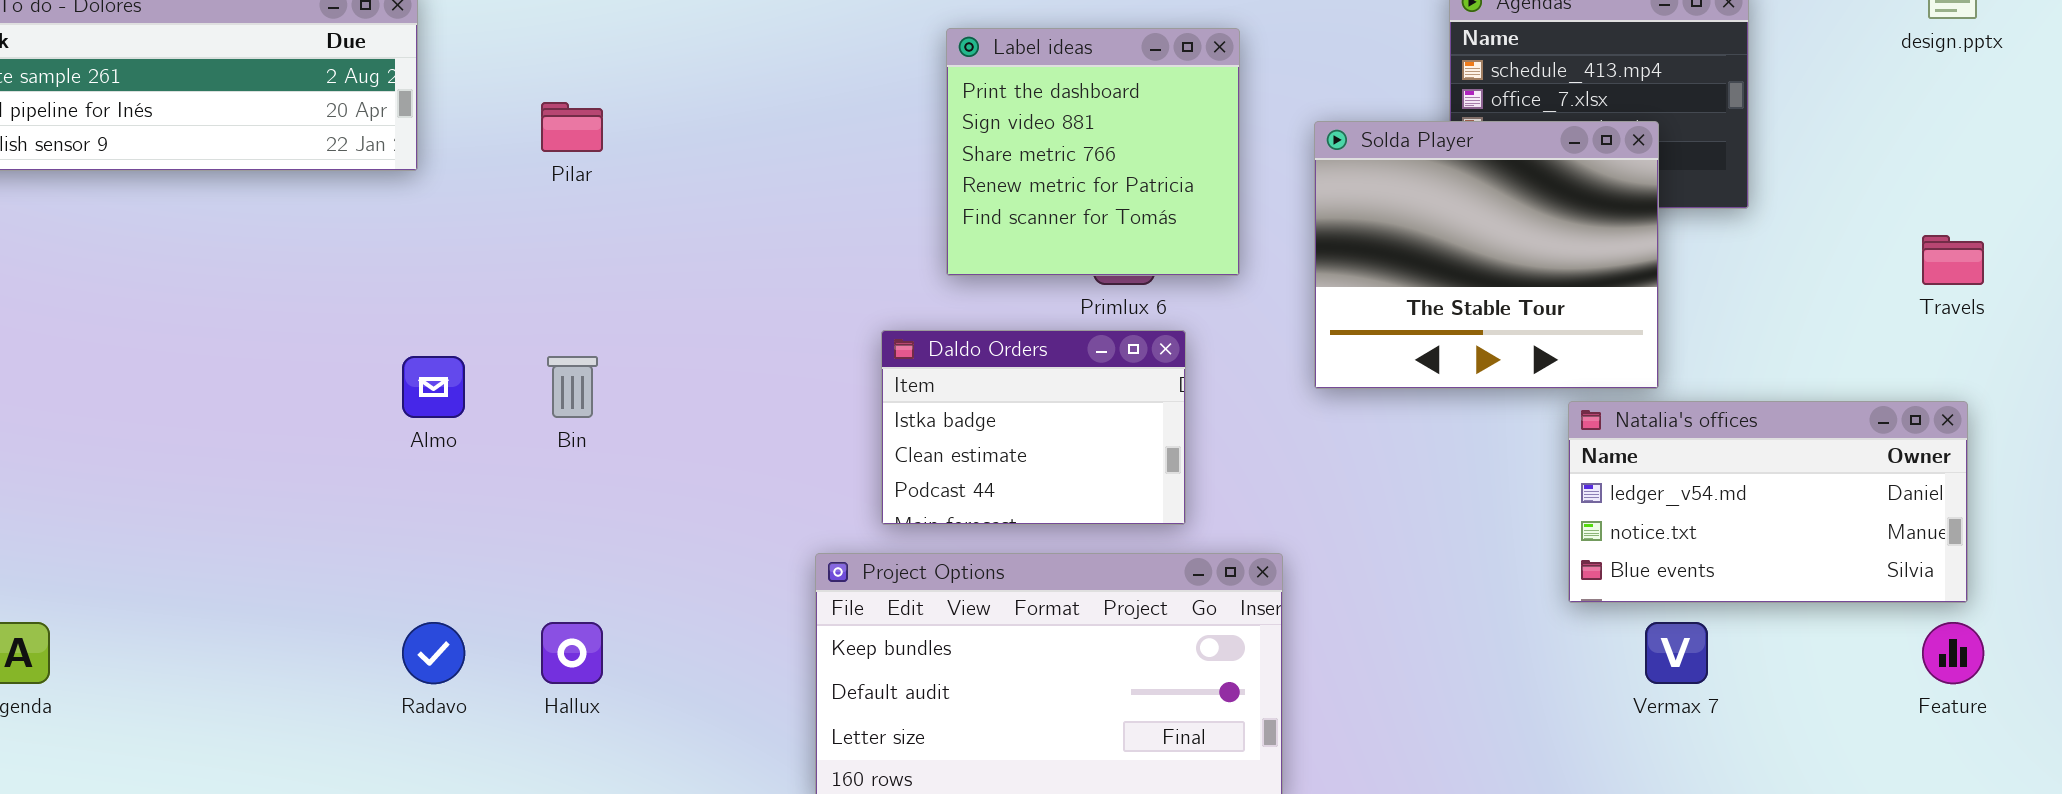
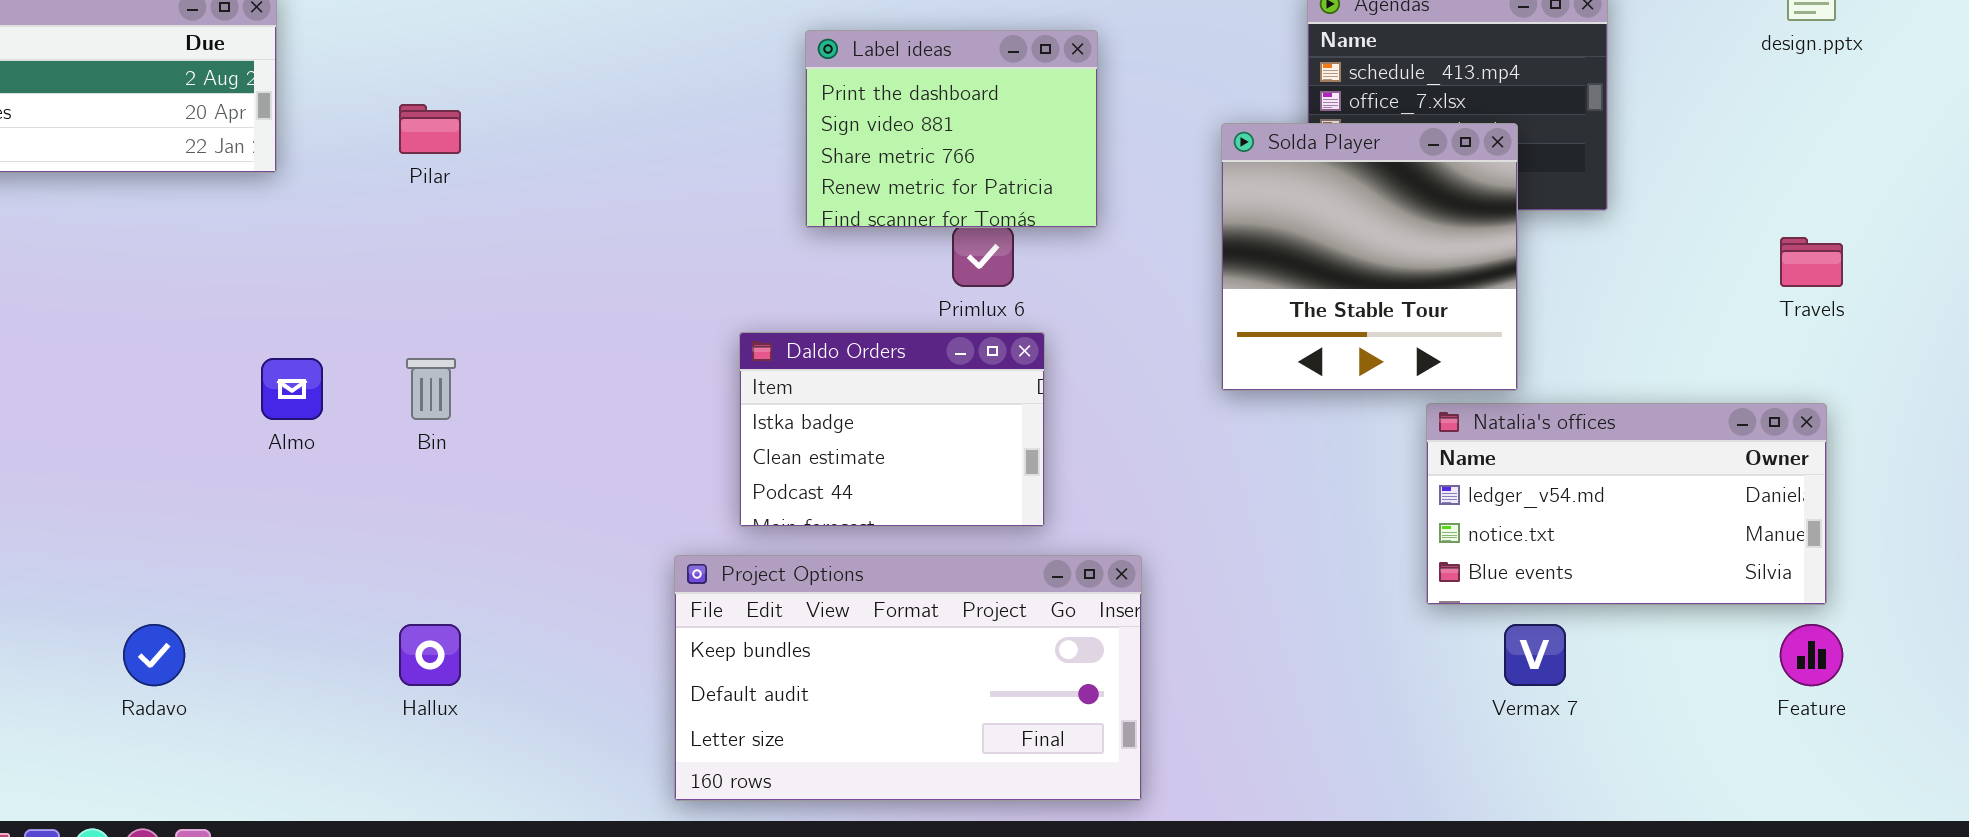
Label ideas: [946,28,1240,276] -> [805,30,1098,228], resized
Solda Player: [1314,121,1659,389] -> [1221,123,1518,391], resized
Radavo: [402,622,465,684] -> [123,624,185,686], moved

